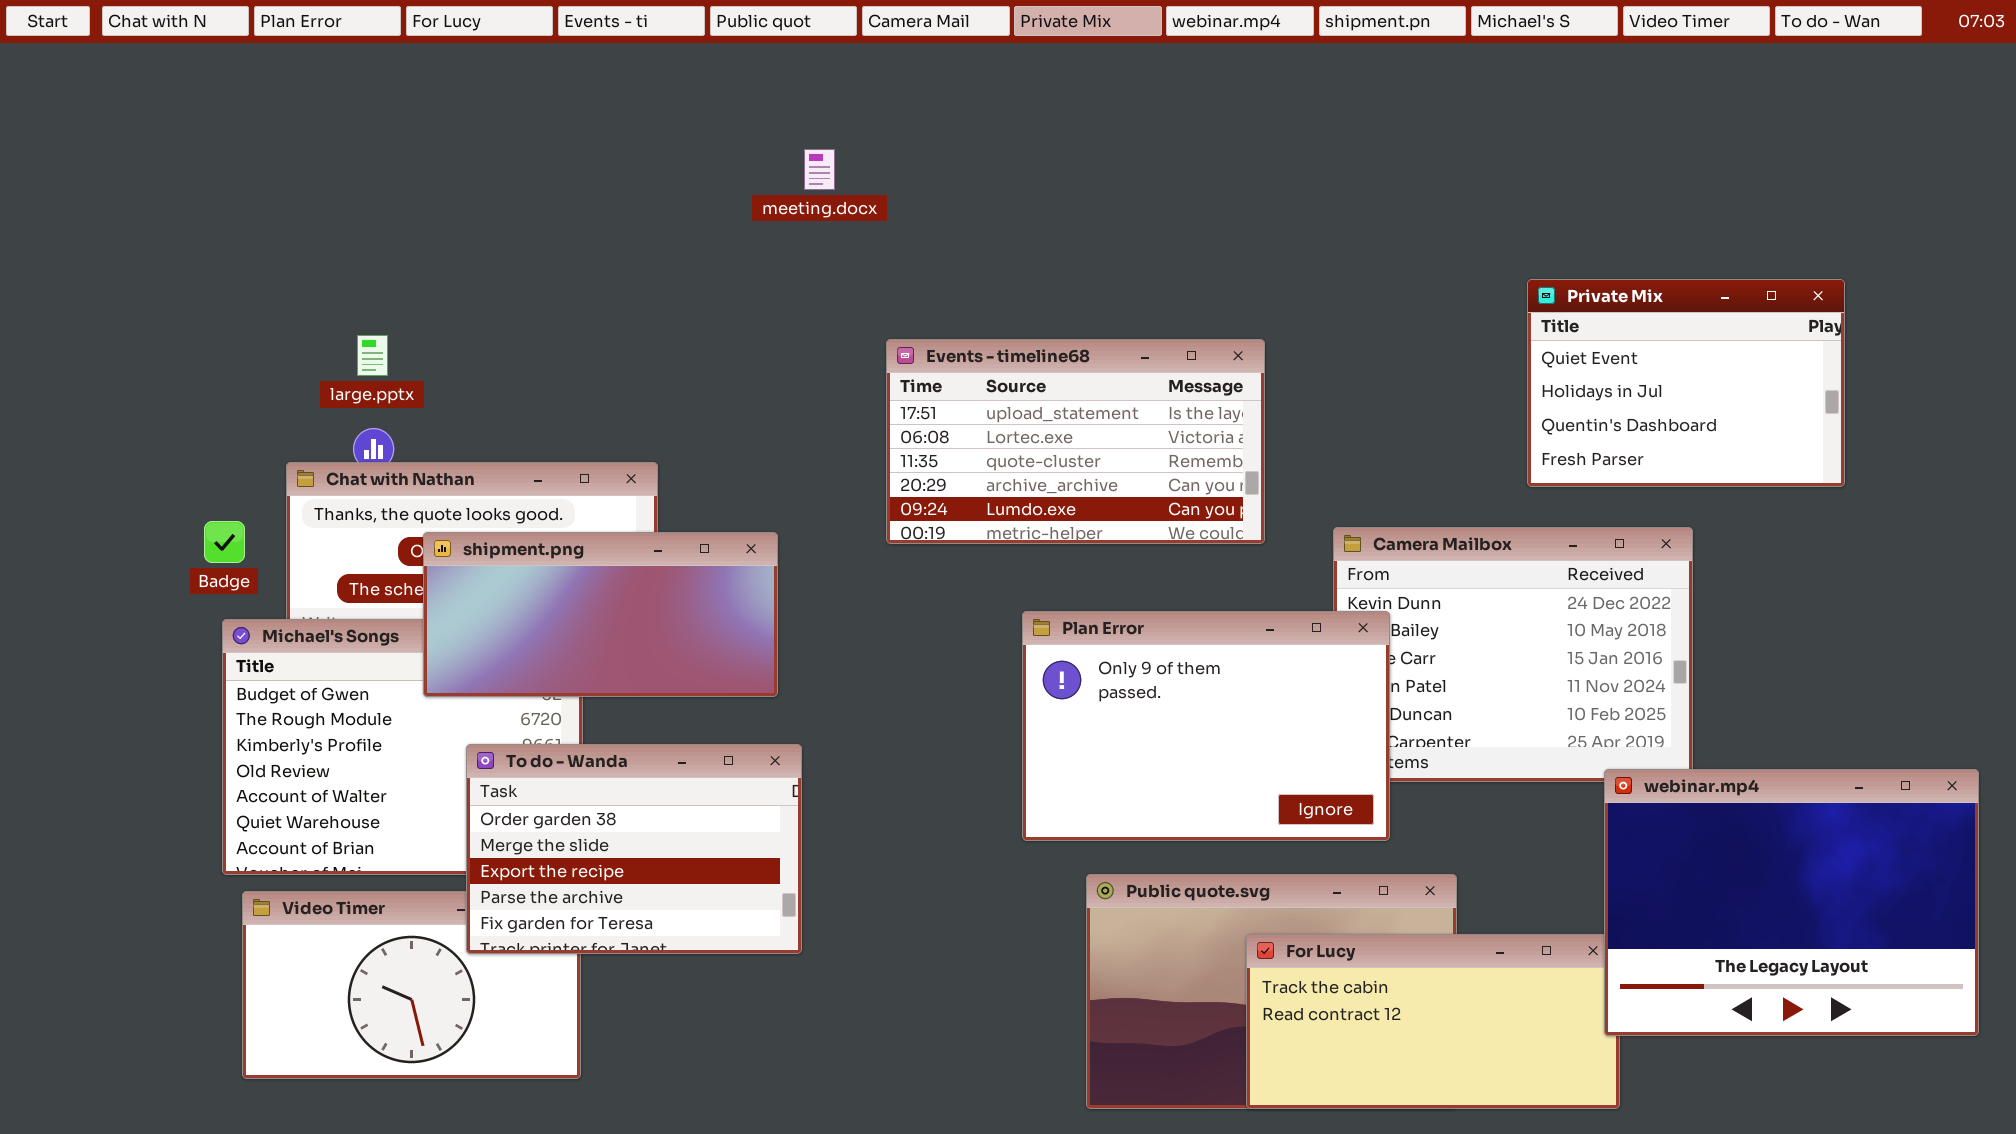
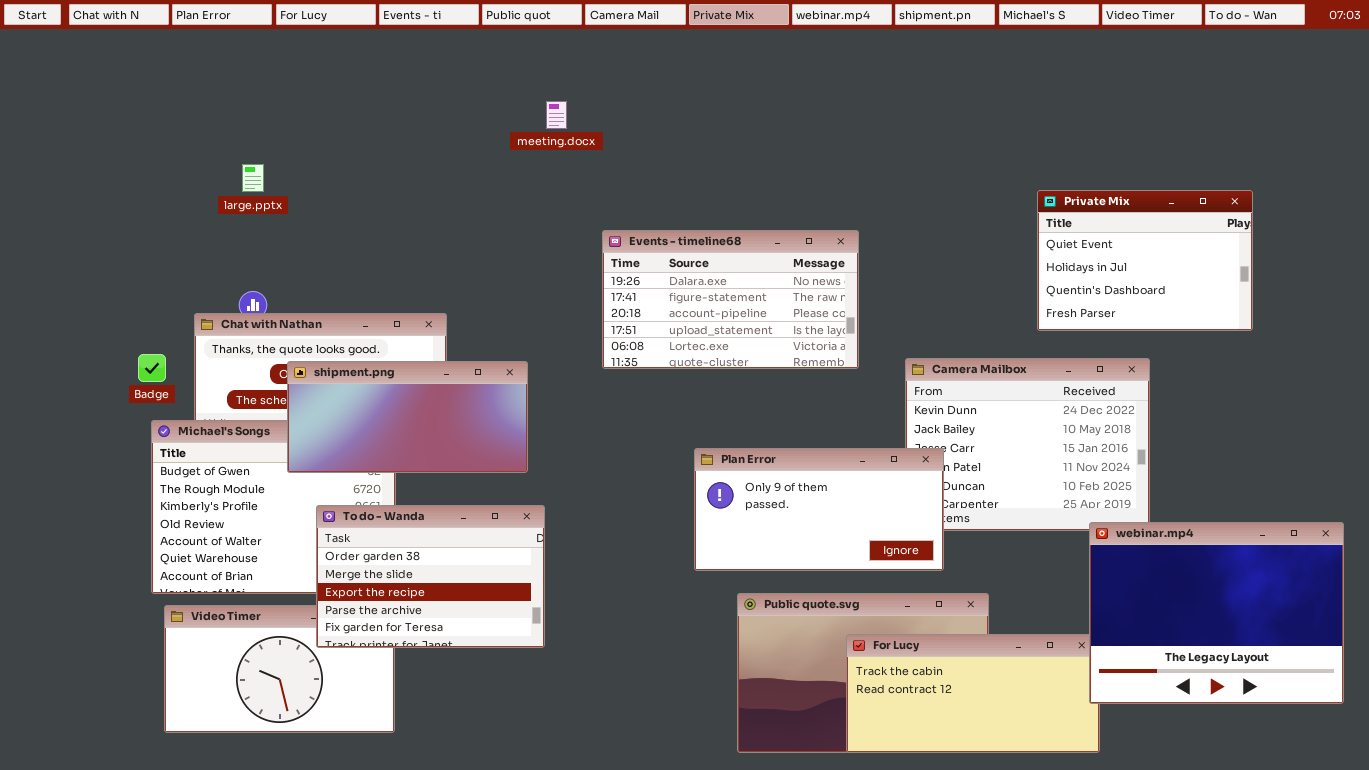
large.pptx: [357,335,388,376] -> [242,164,264,192], moved
Events - timeline68: [886,339,1265,544] -> [602,230,859,369], scrolled up 3 rows
Plan Error: [1022,611,1390,841] -> [694,448,944,571], resized

